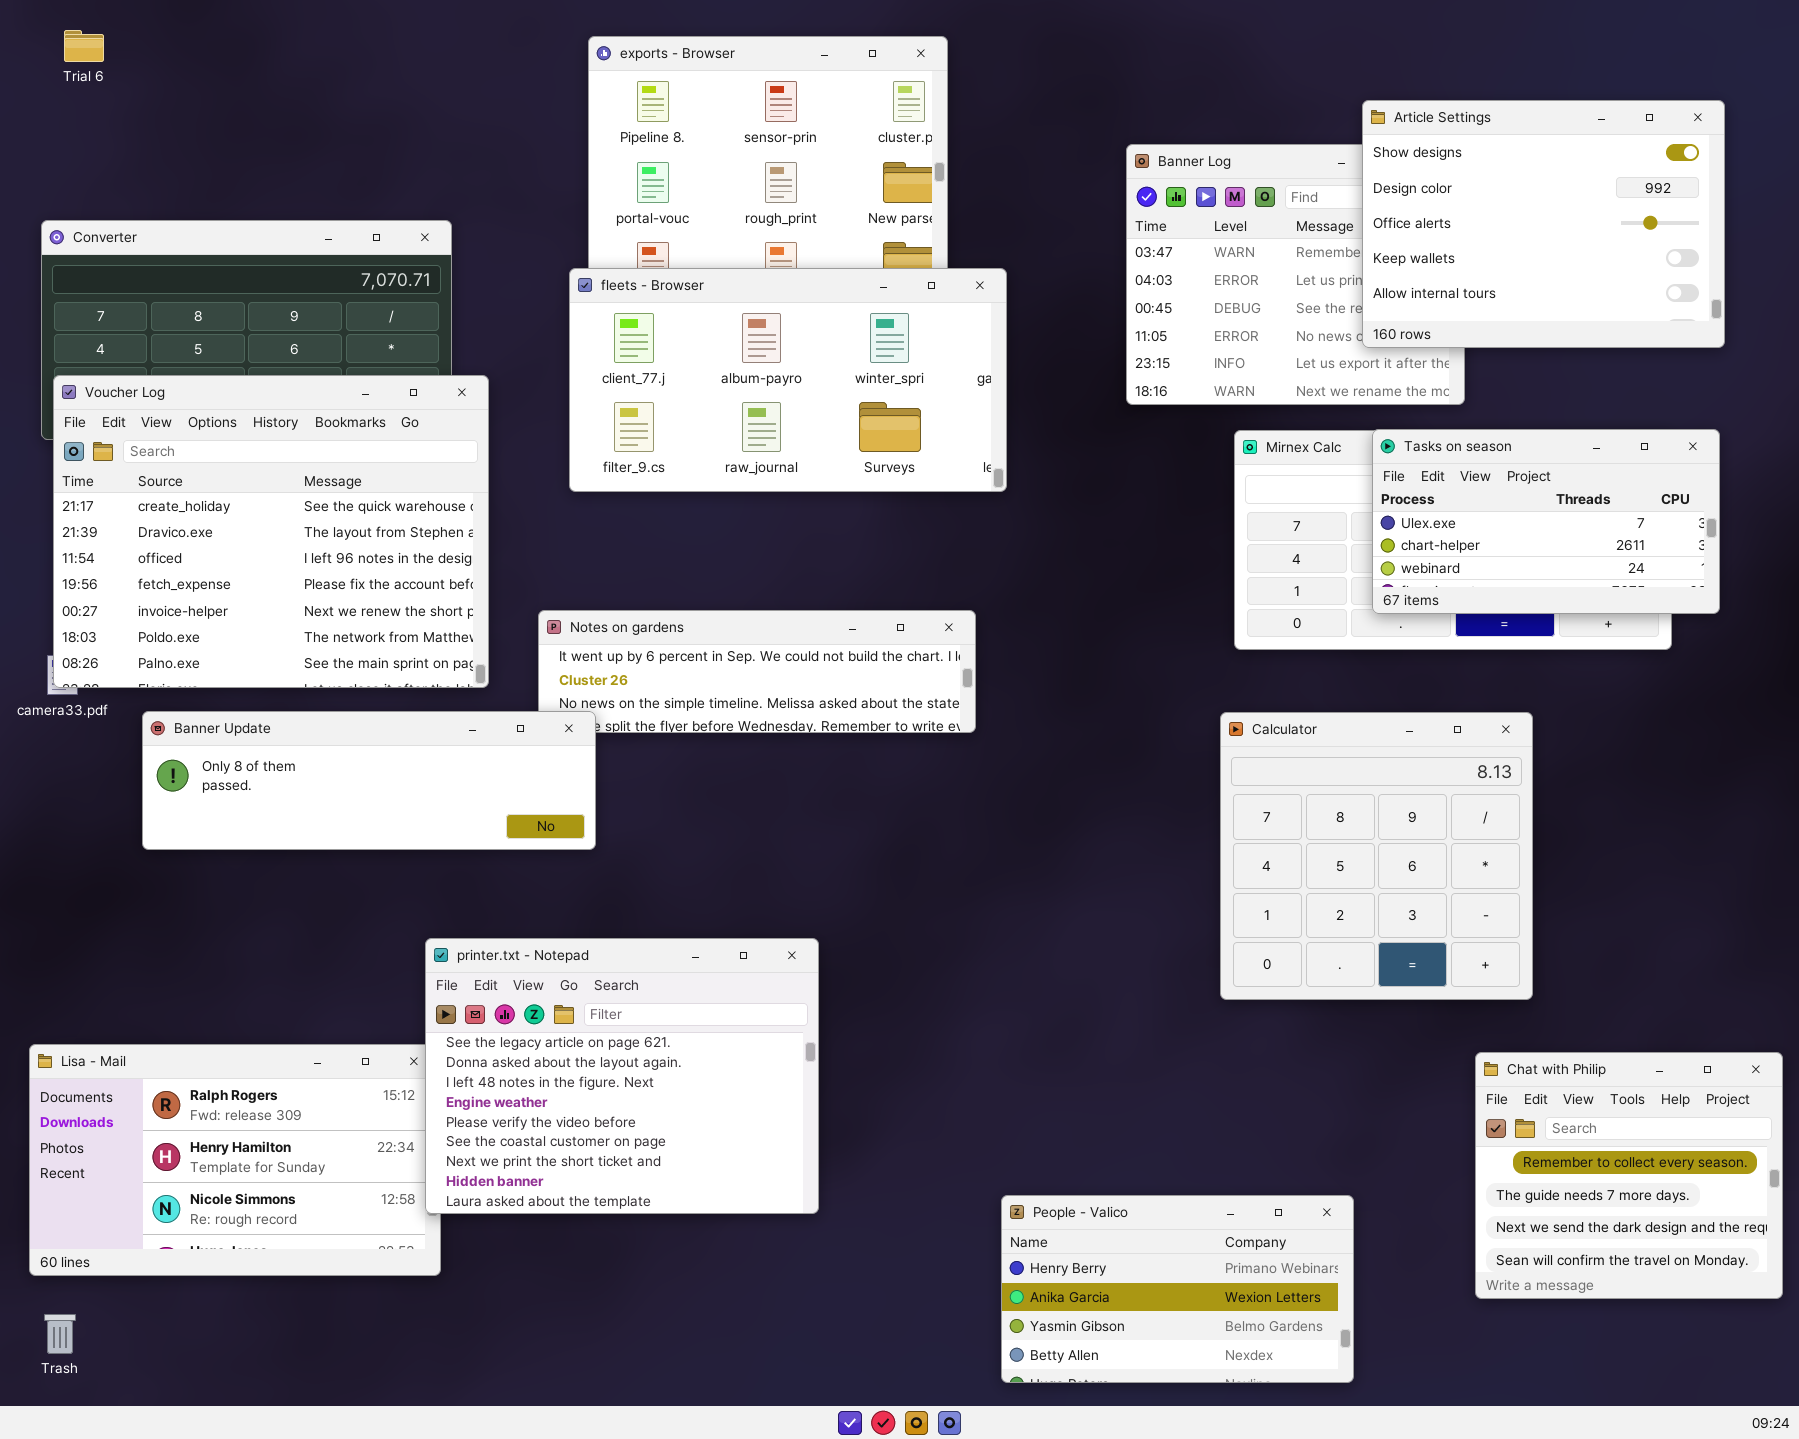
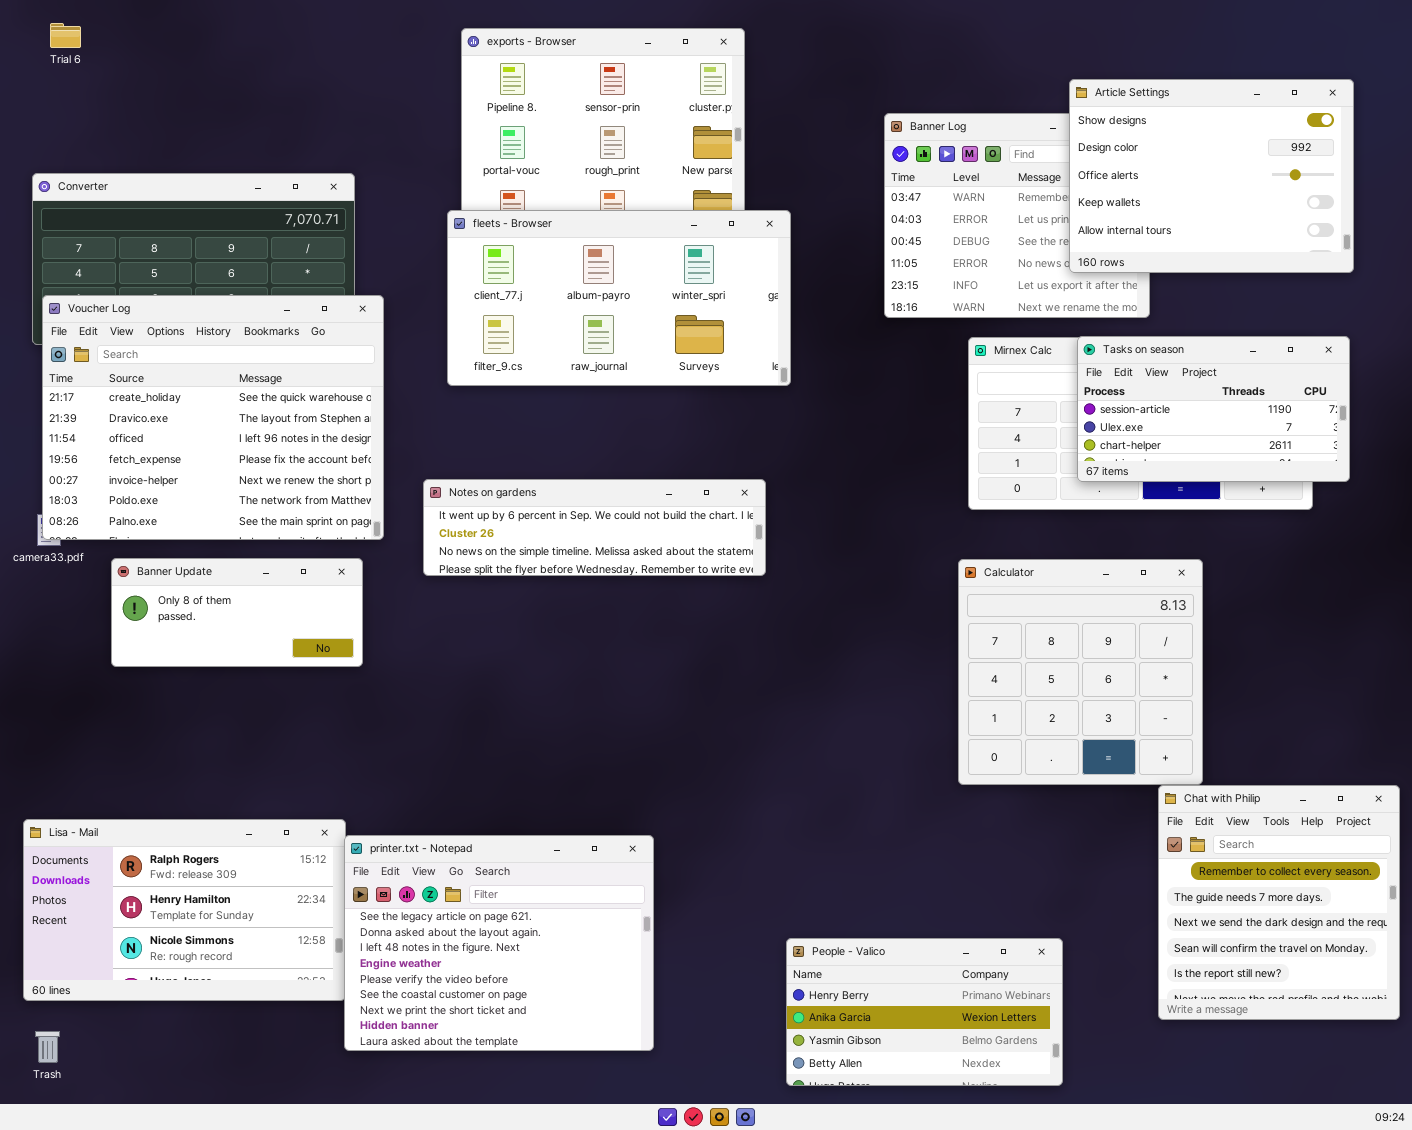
Tasks on season: [1372,429,1720,614] -> [1077,336,1350,482], scrolled up 1 row
Banner Update: [142,711,596,850] -> [111,558,363,667], resized
printer.txt - Notepad: [425,938,819,1214] -> [344,835,654,1051], moved
Chat with Philip: [1475,1052,1783,1299] -> [1158,785,1400,1020], resized

